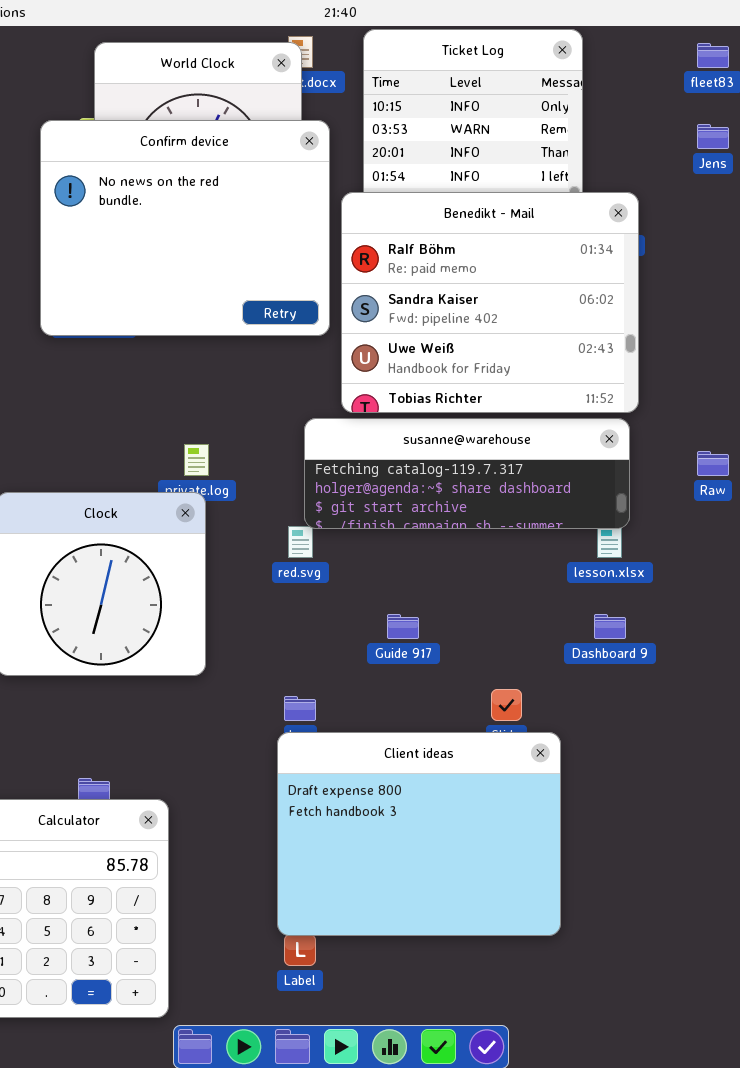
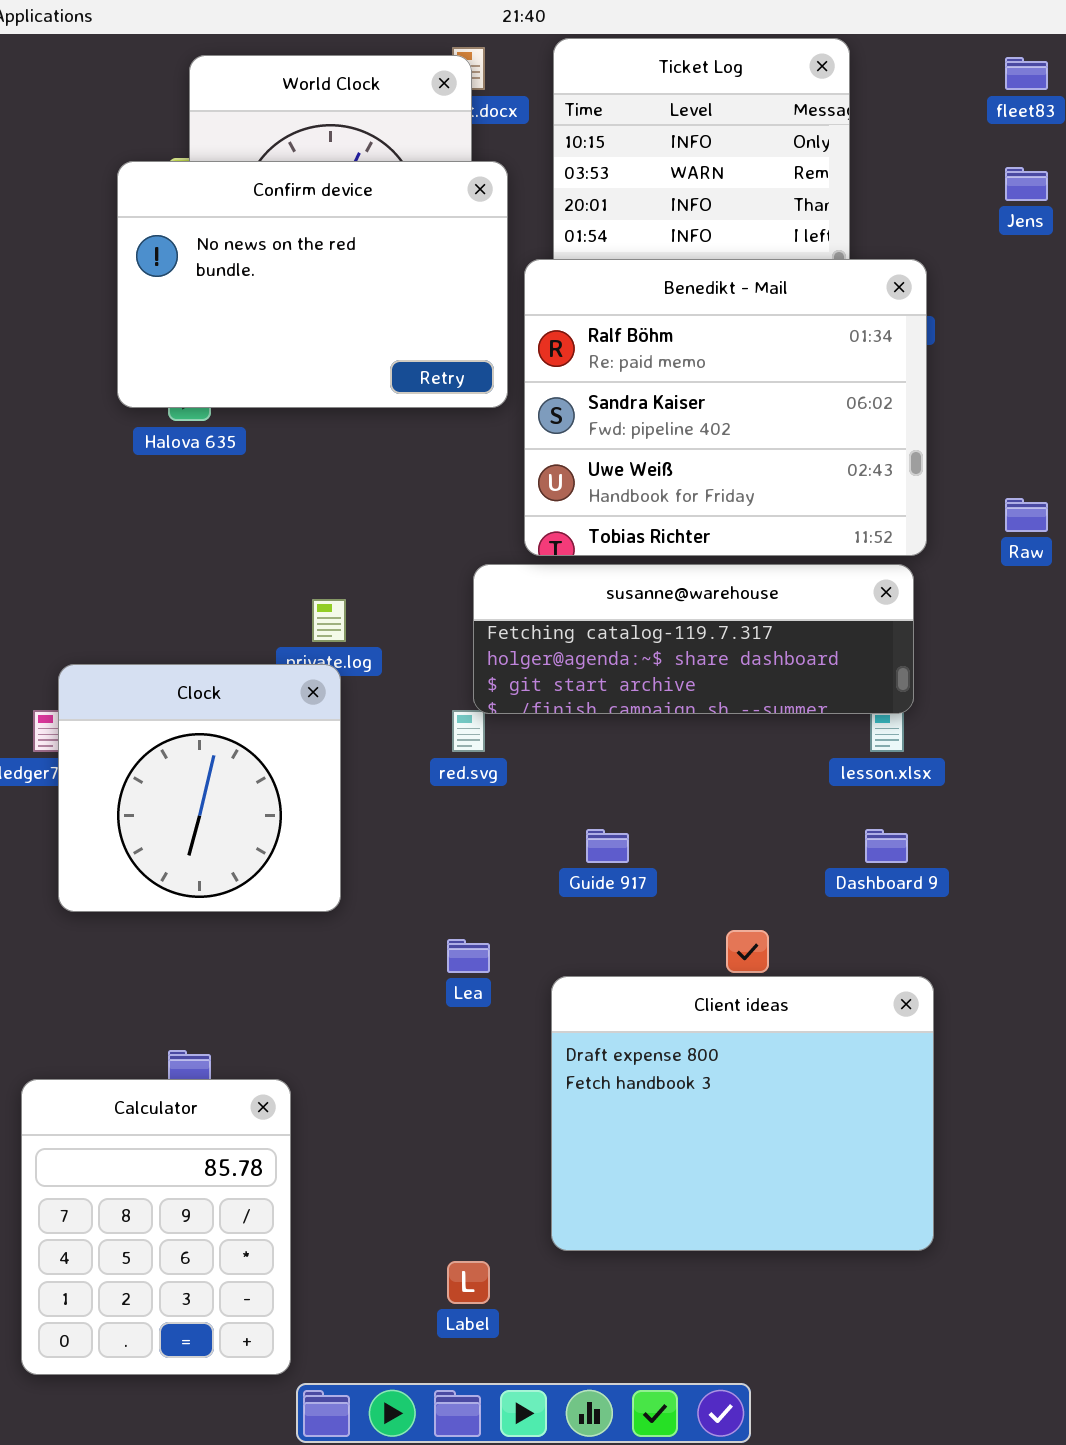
Confirm device: [40,120,330,336] -> [117,161,508,408], resized
Raw: [697,451,729,476] -> [1005,498,1048,532], moved
Client ideas: [277,732,561,936] -> [551,976,934,1251], moved

